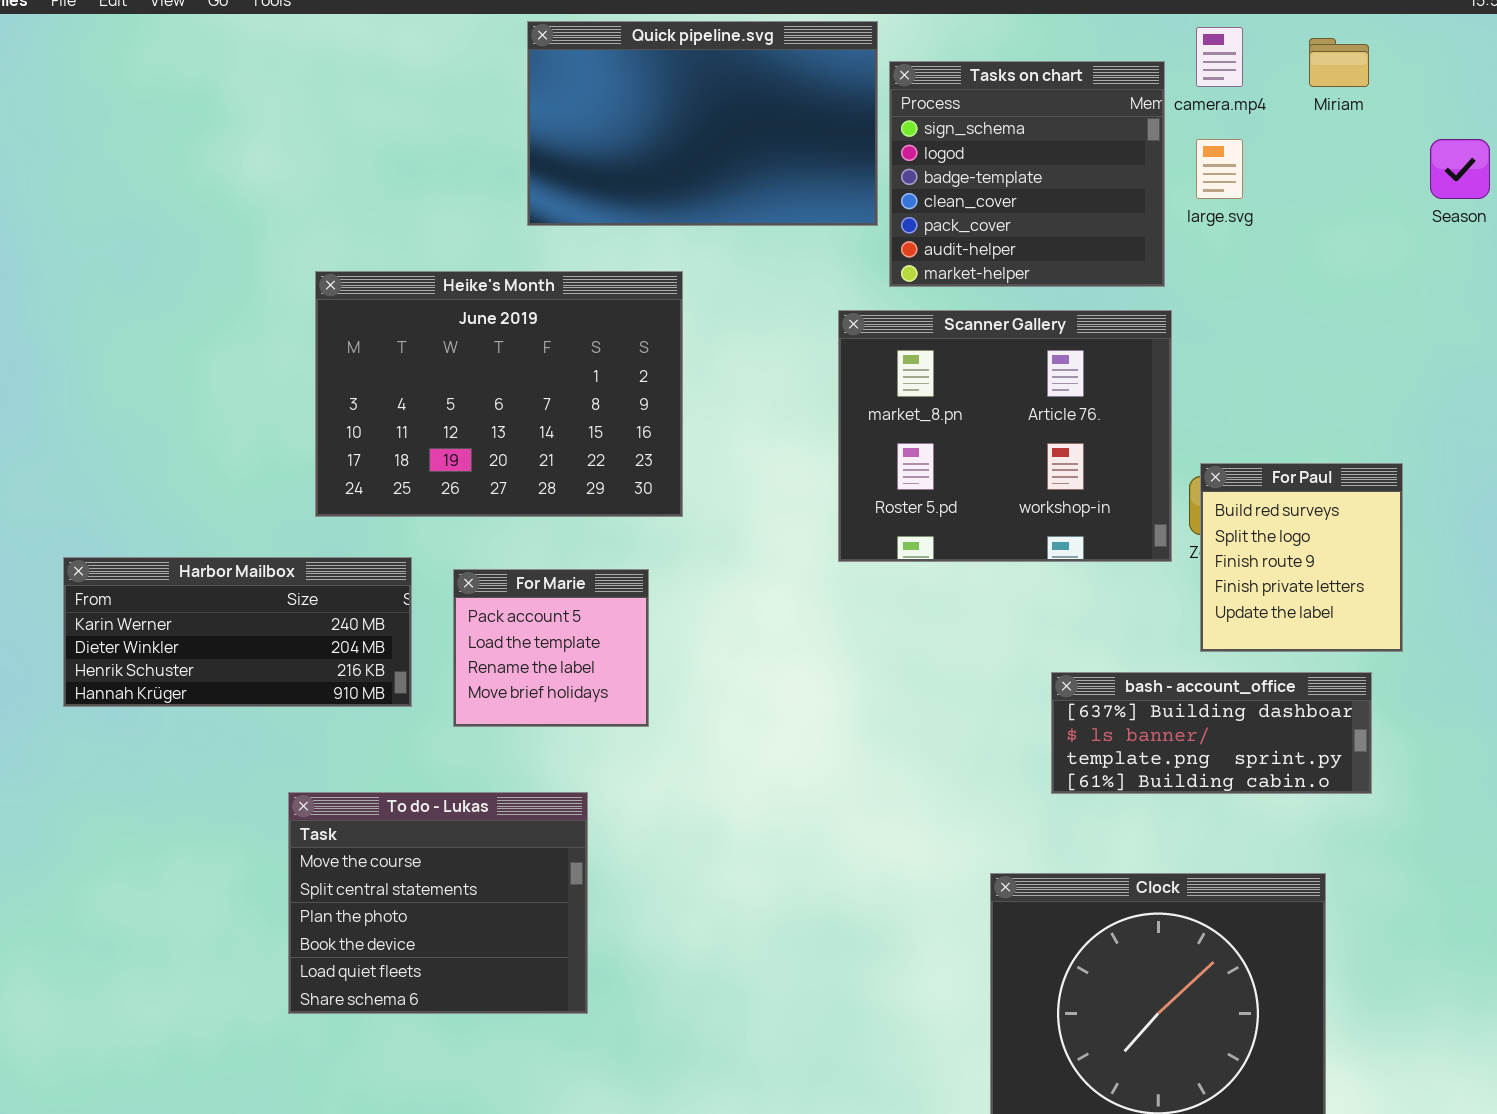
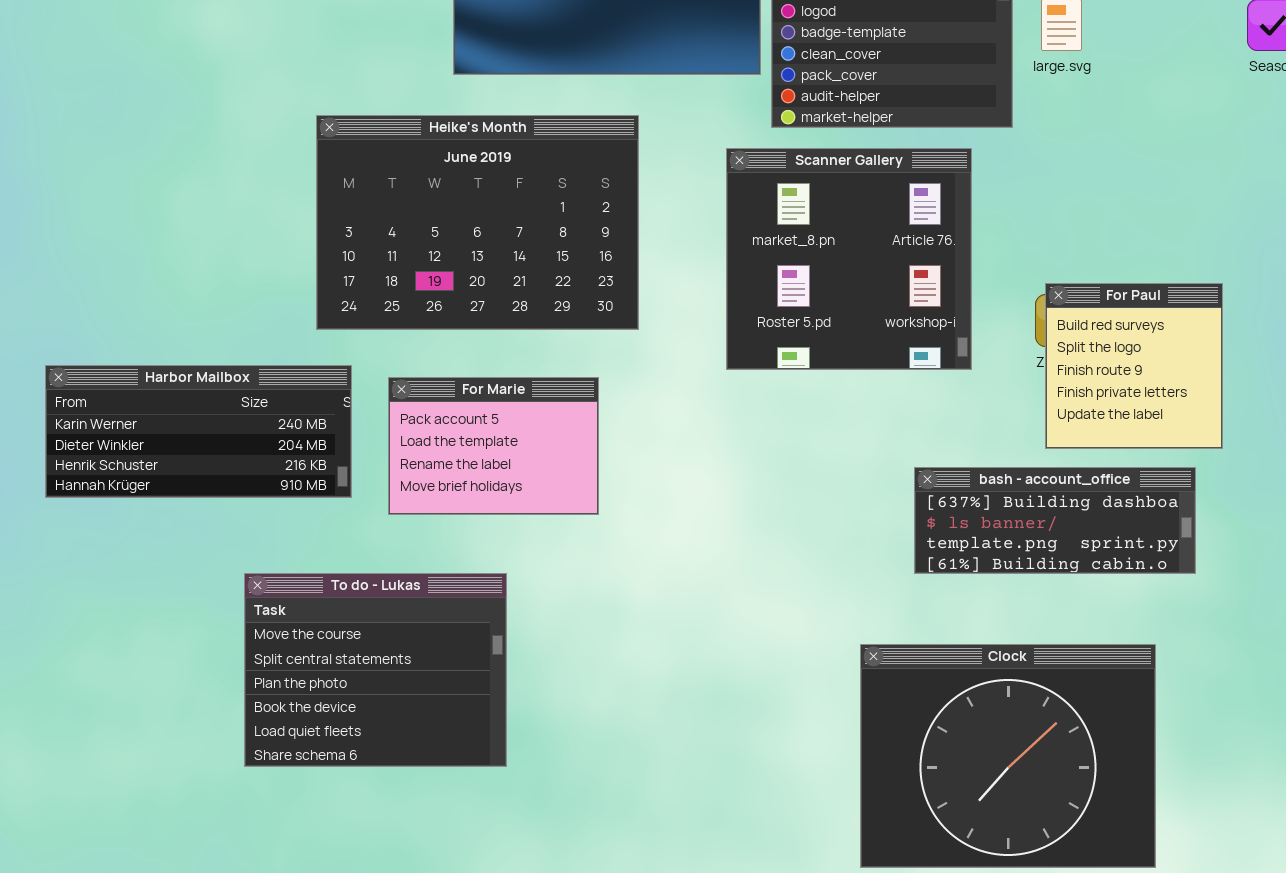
Heike's Month: [315,271,683,517] -> [316,115,639,330], moved
Scanner Gallery: [838,310,1172,562] -> [726,148,972,370], resized
For Marie: [453,569,649,727] -> [388,377,599,515], resized

